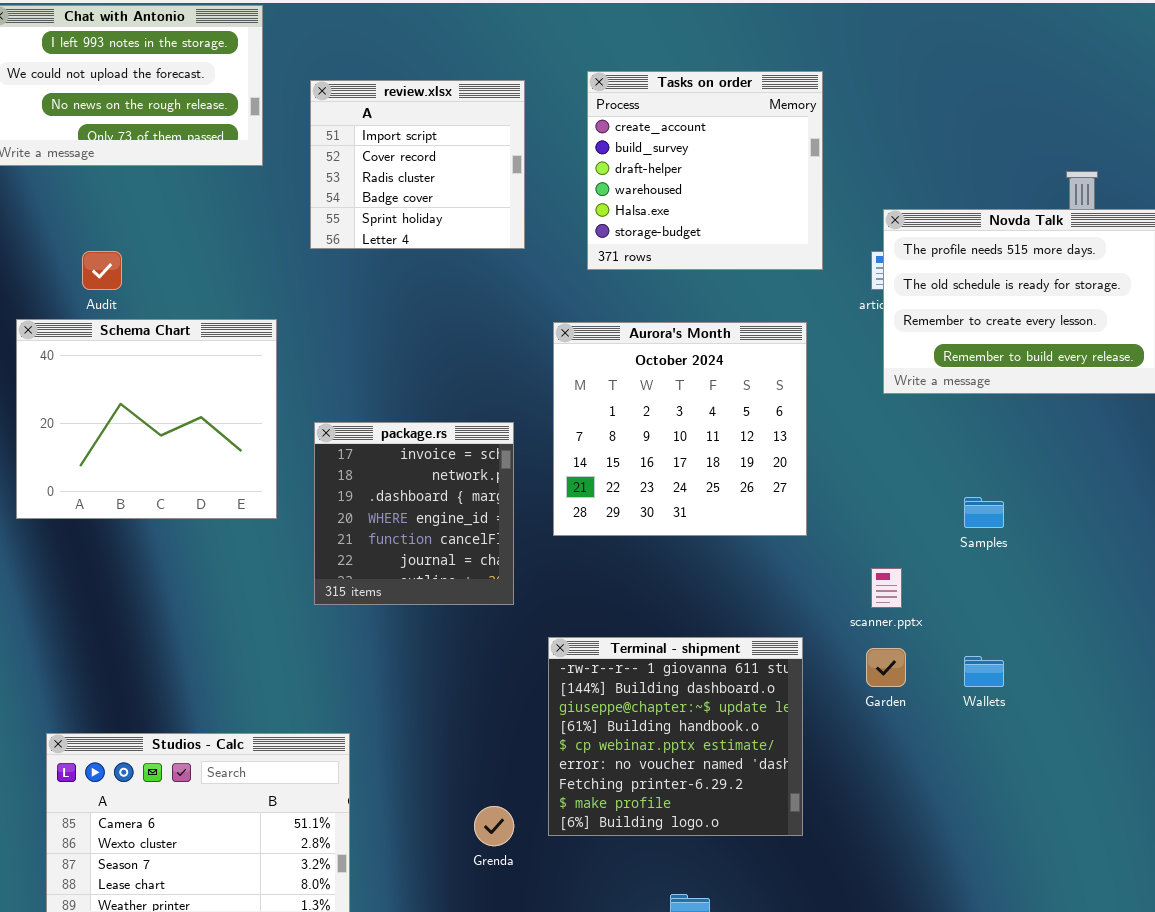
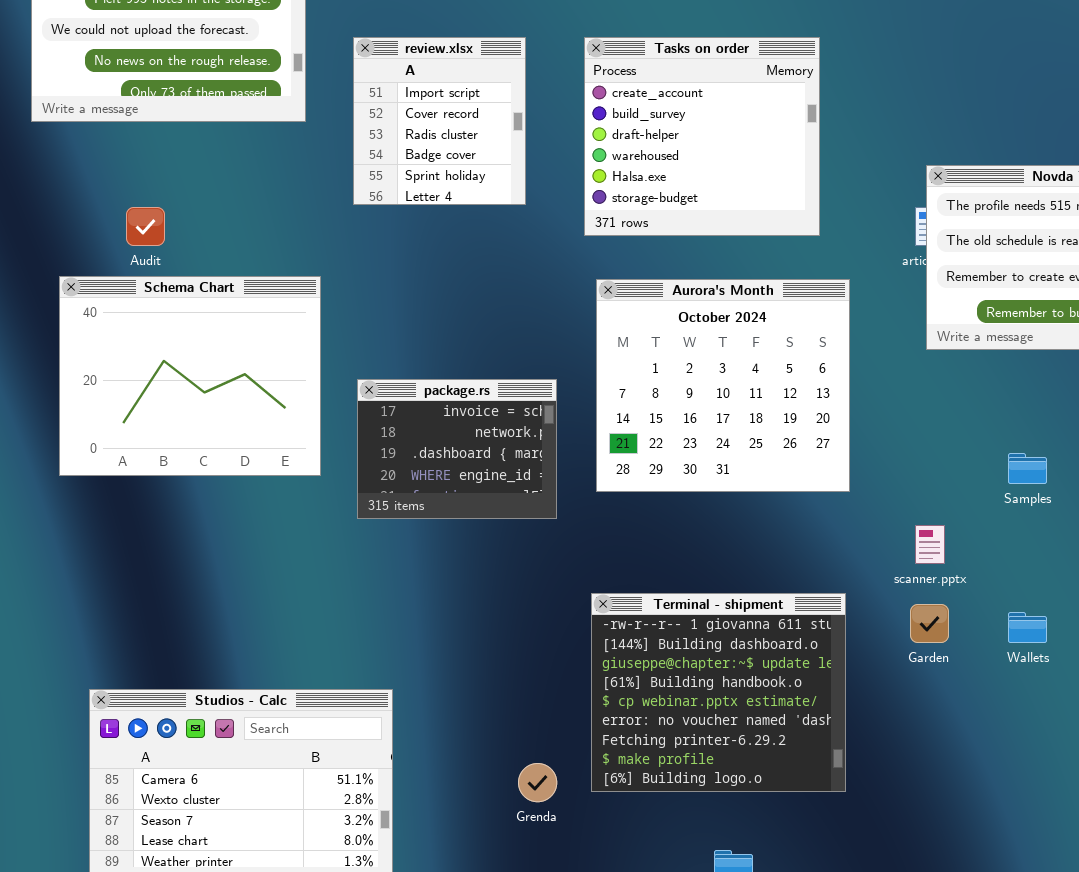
Tasks on order: [587,71,823,270] -> [584,37,820,236], moved
review.xlsx: [310,80,525,249] -> [353,37,526,205], resized
package.rs: [314,422,514,605] -> [357,379,557,519], resized

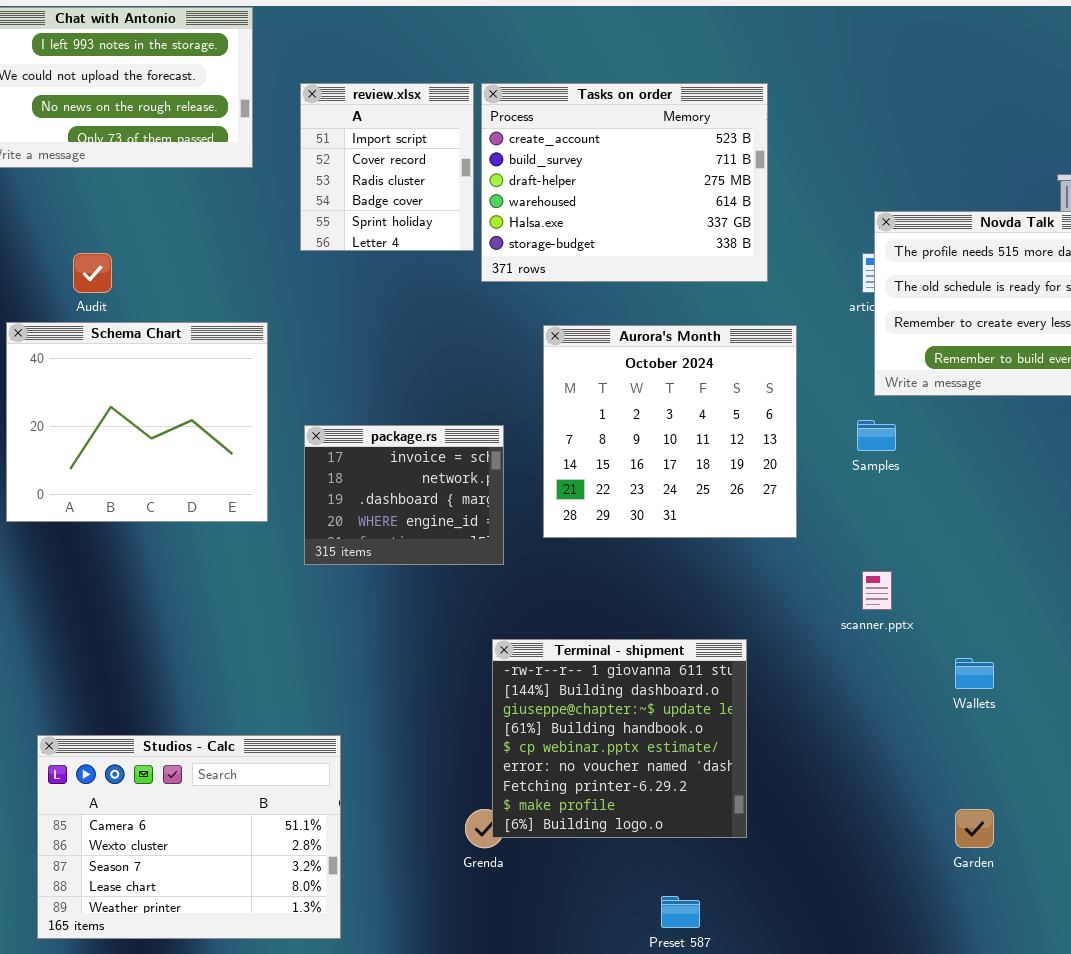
Tasks on order: [584,37,820,236] -> [481,83,768,282], resized
Samples: [1008,453,1047,484] -> [857,420,896,451], moved
Terminal - shipment: [591,593,846,792] -> [492,639,747,838], moved
Garden: [910,604,949,643] -> [955,809,994,848], moved

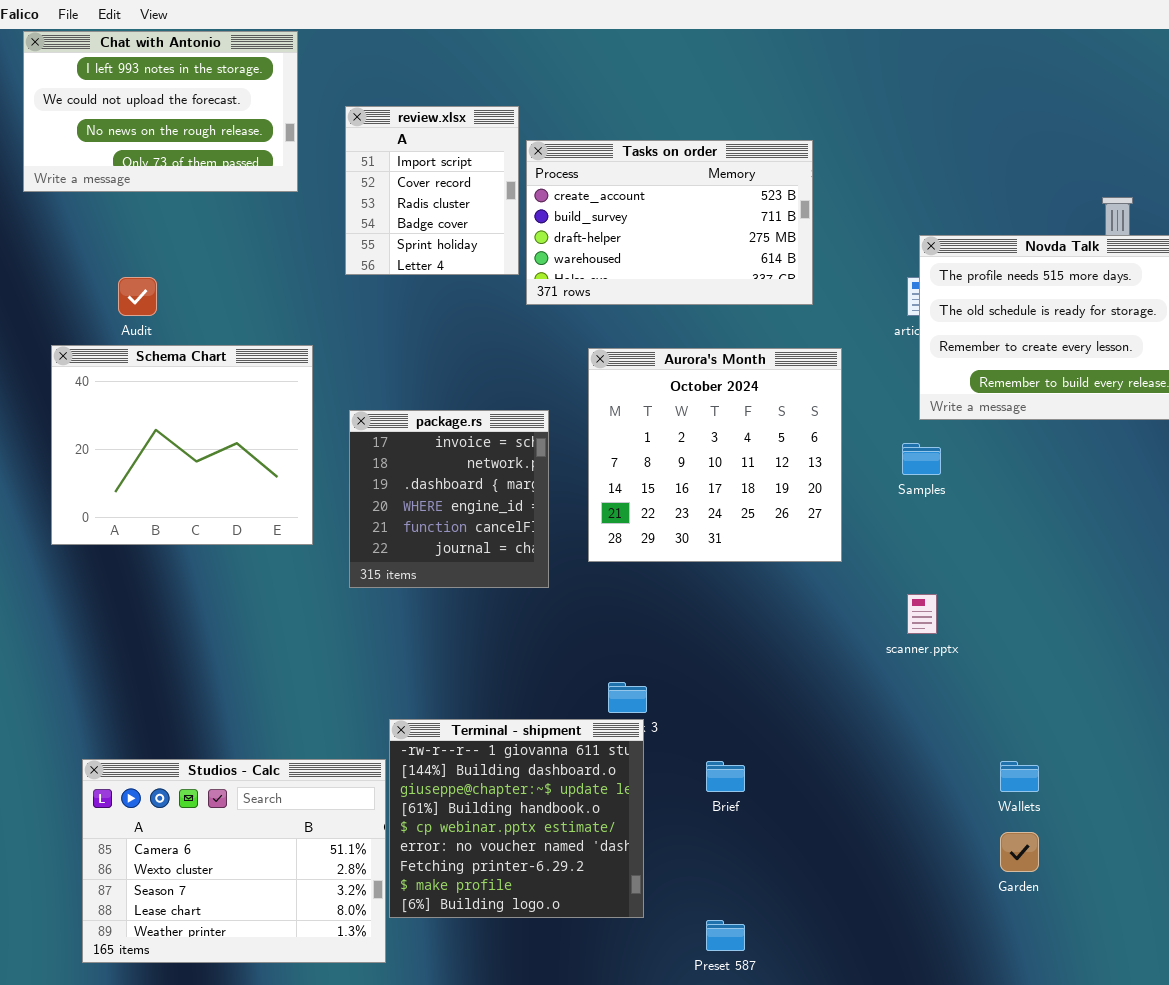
Tasks on order: [481,83,768,282] -> [526,140,813,305], resized
package.rs: [304,425,504,565] -> [349,410,549,588], resized
Terminal - shipment: [492,639,747,838] -> [389,719,644,918], moved
Wallets: [955,658,994,689] -> [1000,761,1039,792], moved

